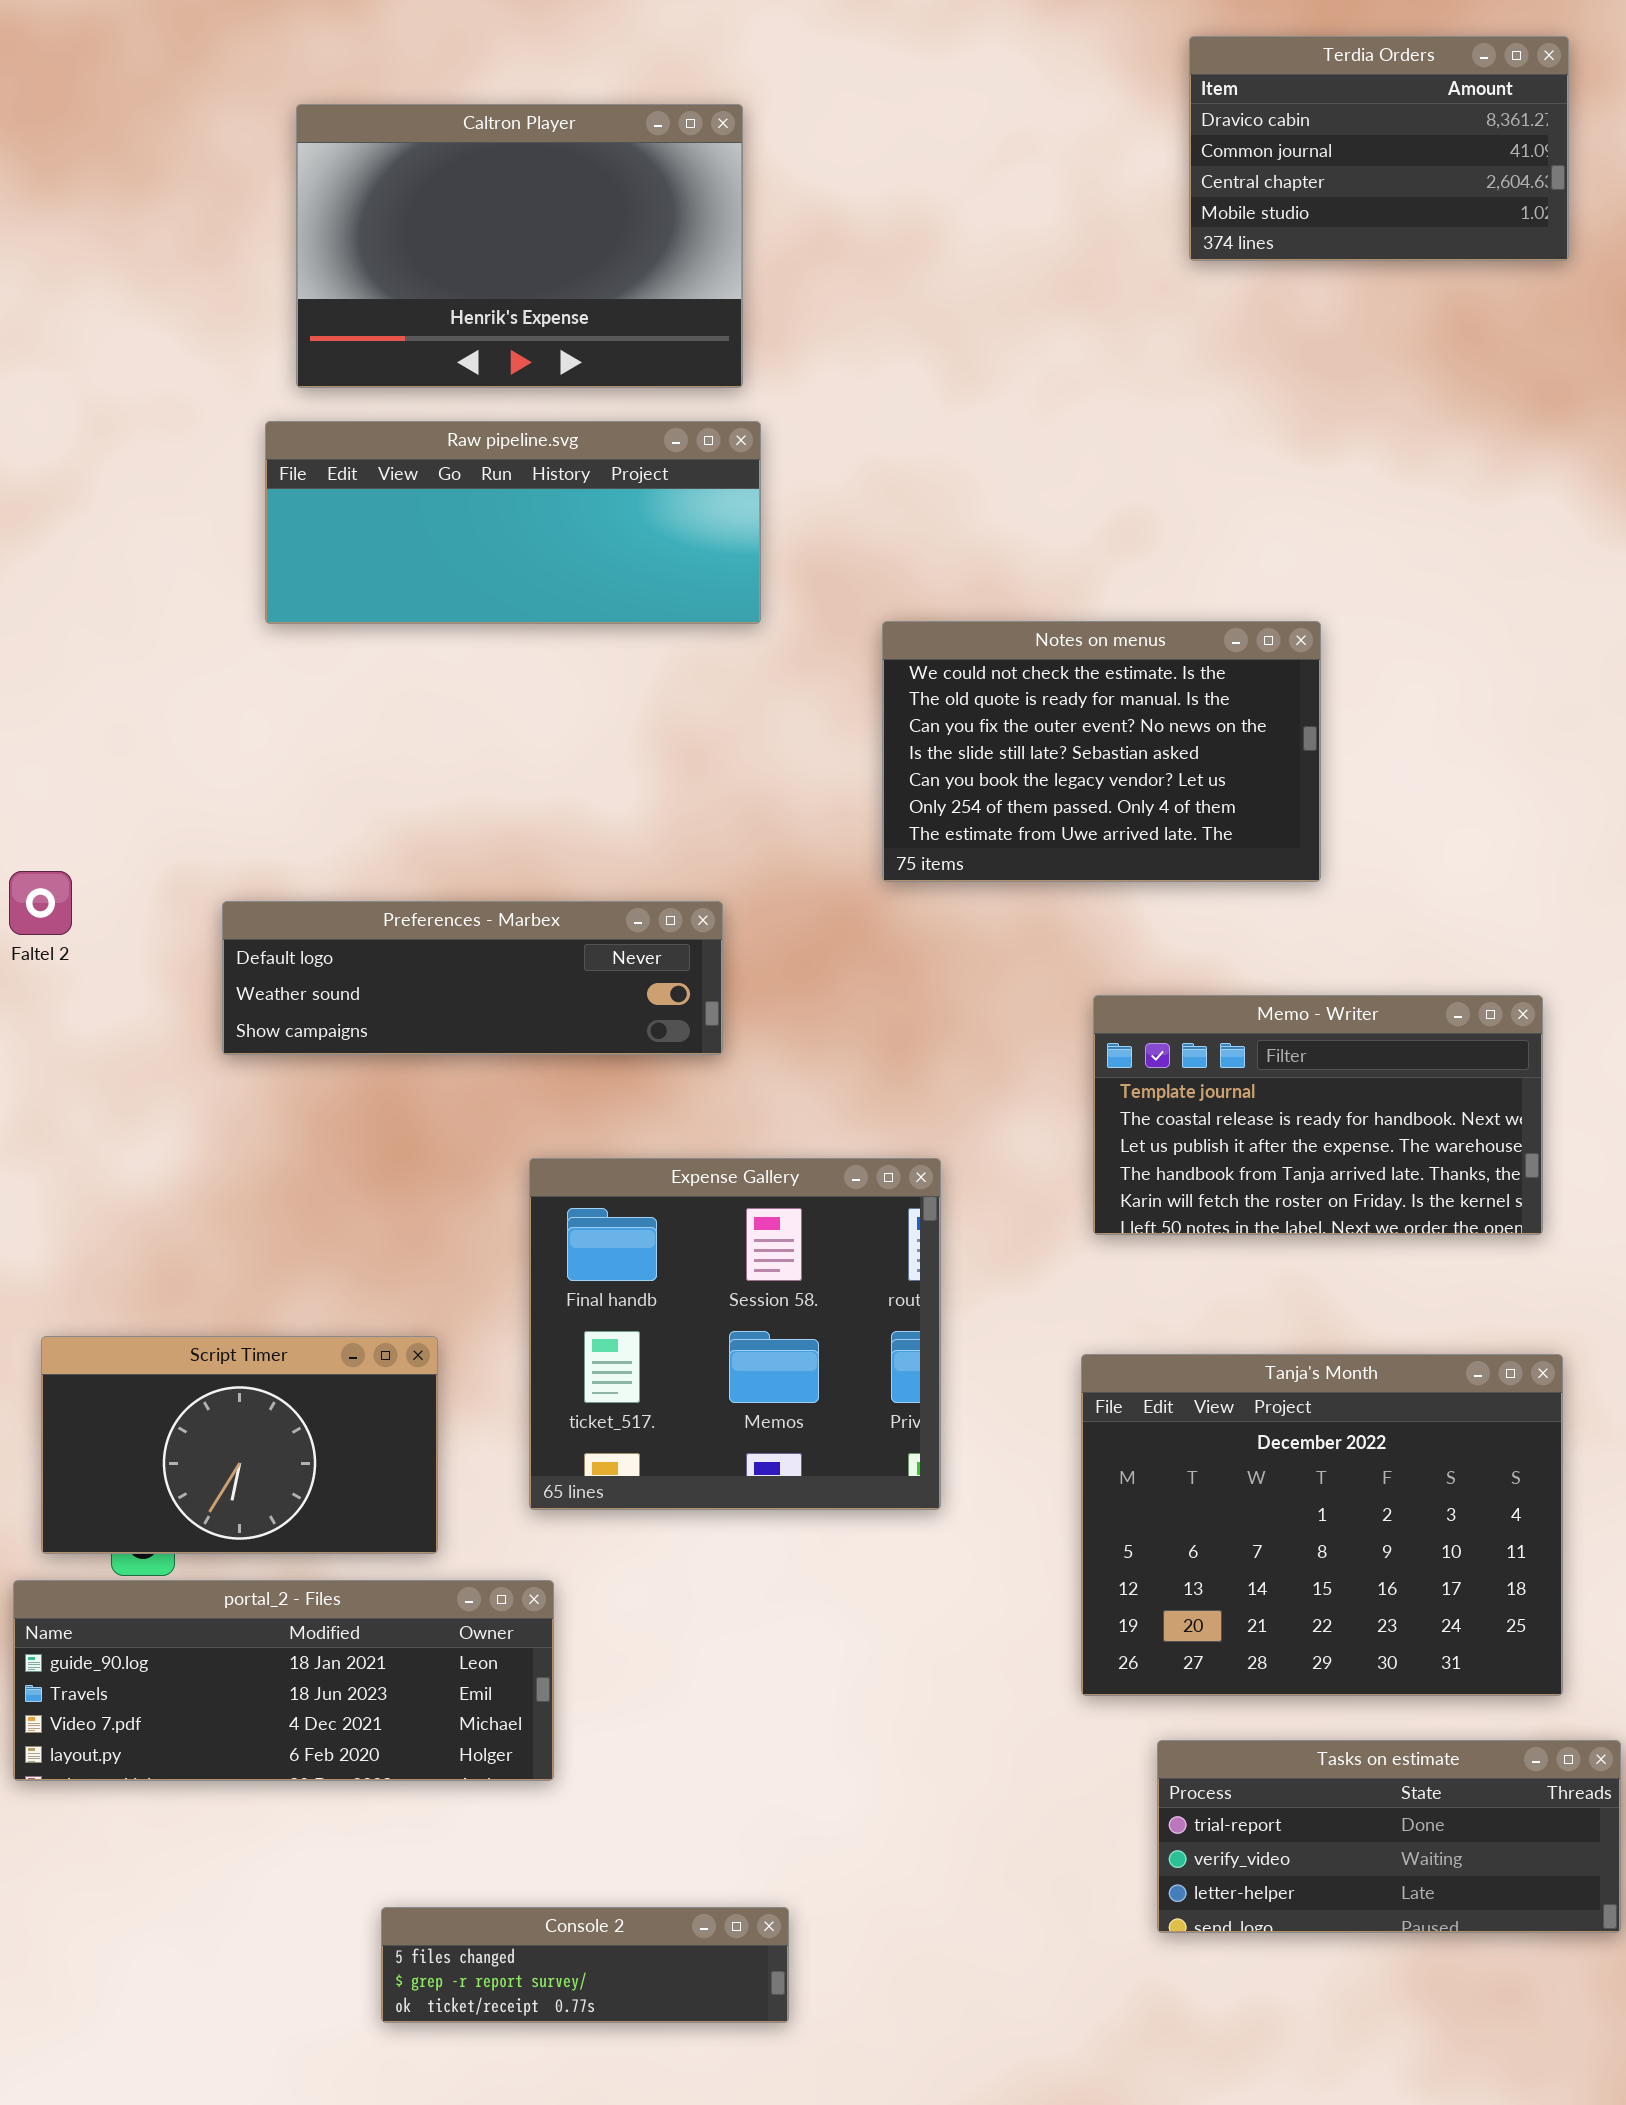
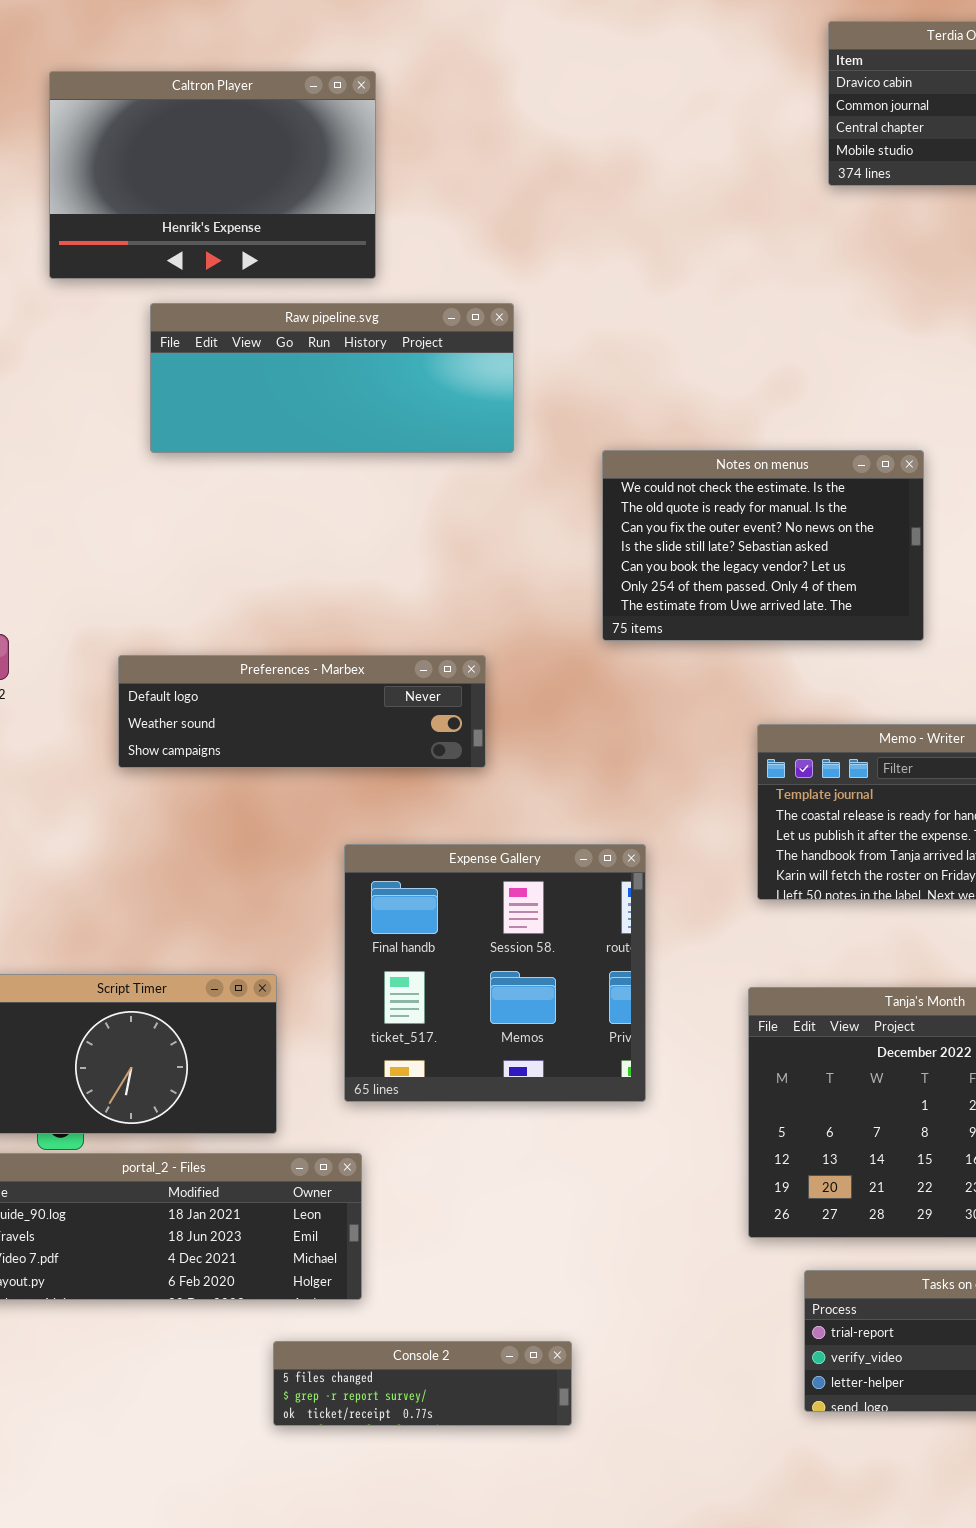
Caltron Player: [296,104,743,388] -> [49,71,376,279], moved
Console 2: [381,1907,789,2023] -> [273,1341,572,1426], moved

